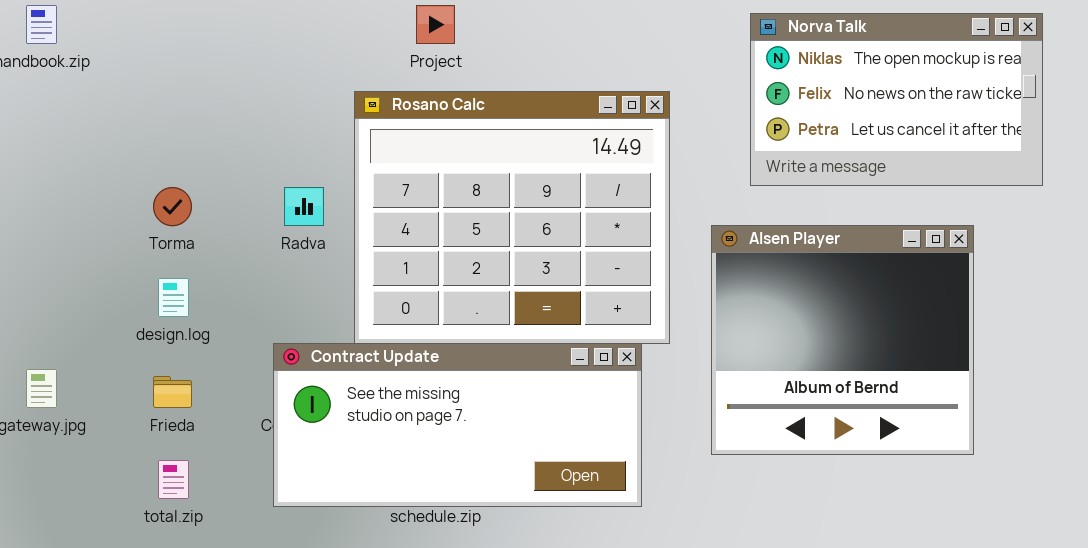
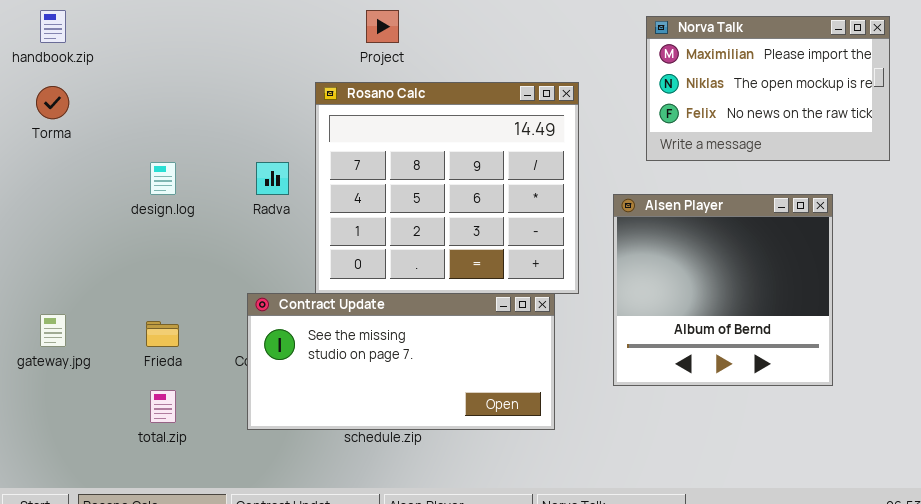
Norva Talk: [750,13,1043,186] -> [646,16,890,161], scrolled up 1 row
Torma: [153,187,192,226] -> [36,86,69,119], moved
design.log: [158,278,189,317] -> [150,162,176,195], moved

